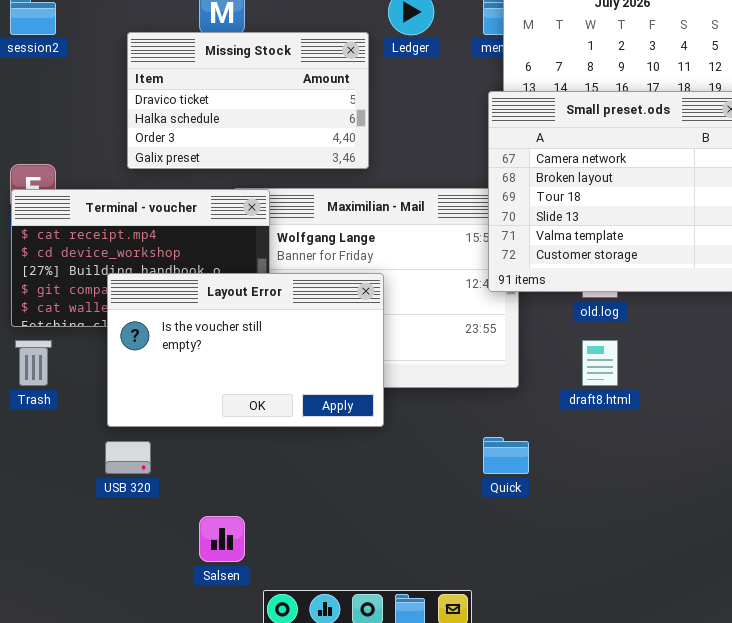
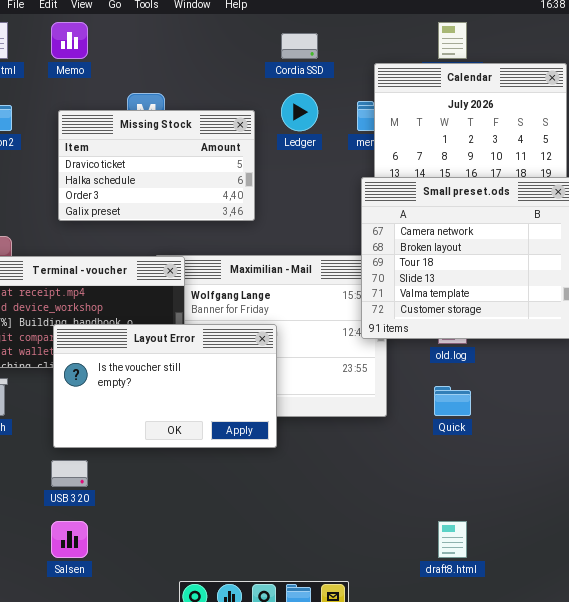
Missing Stock: [127,32,369,169] -> [58,110,255,221], moved
draft8.html: [582,340,618,386] -> [438,521,467,558], moved
Quick: [483,437,529,474] -> [434,386,471,416], moved
Salsen: [199,516,245,562] -> [51,521,88,558], moved

